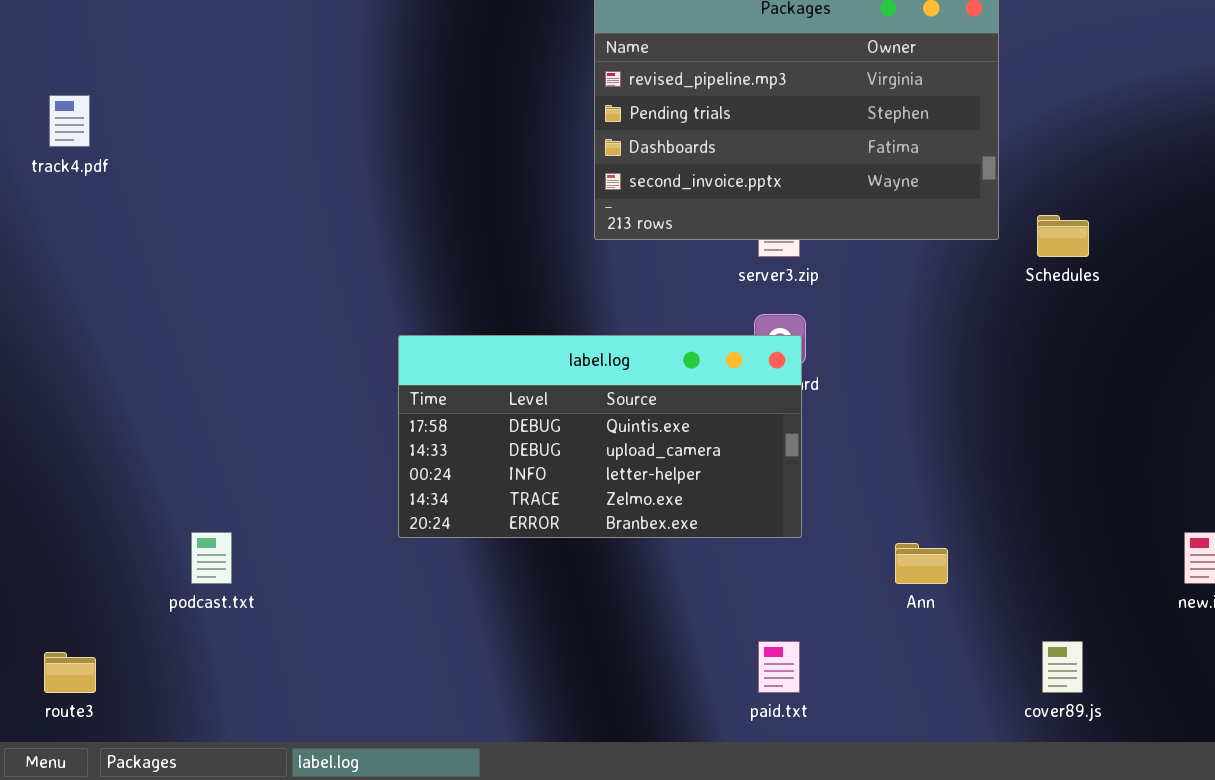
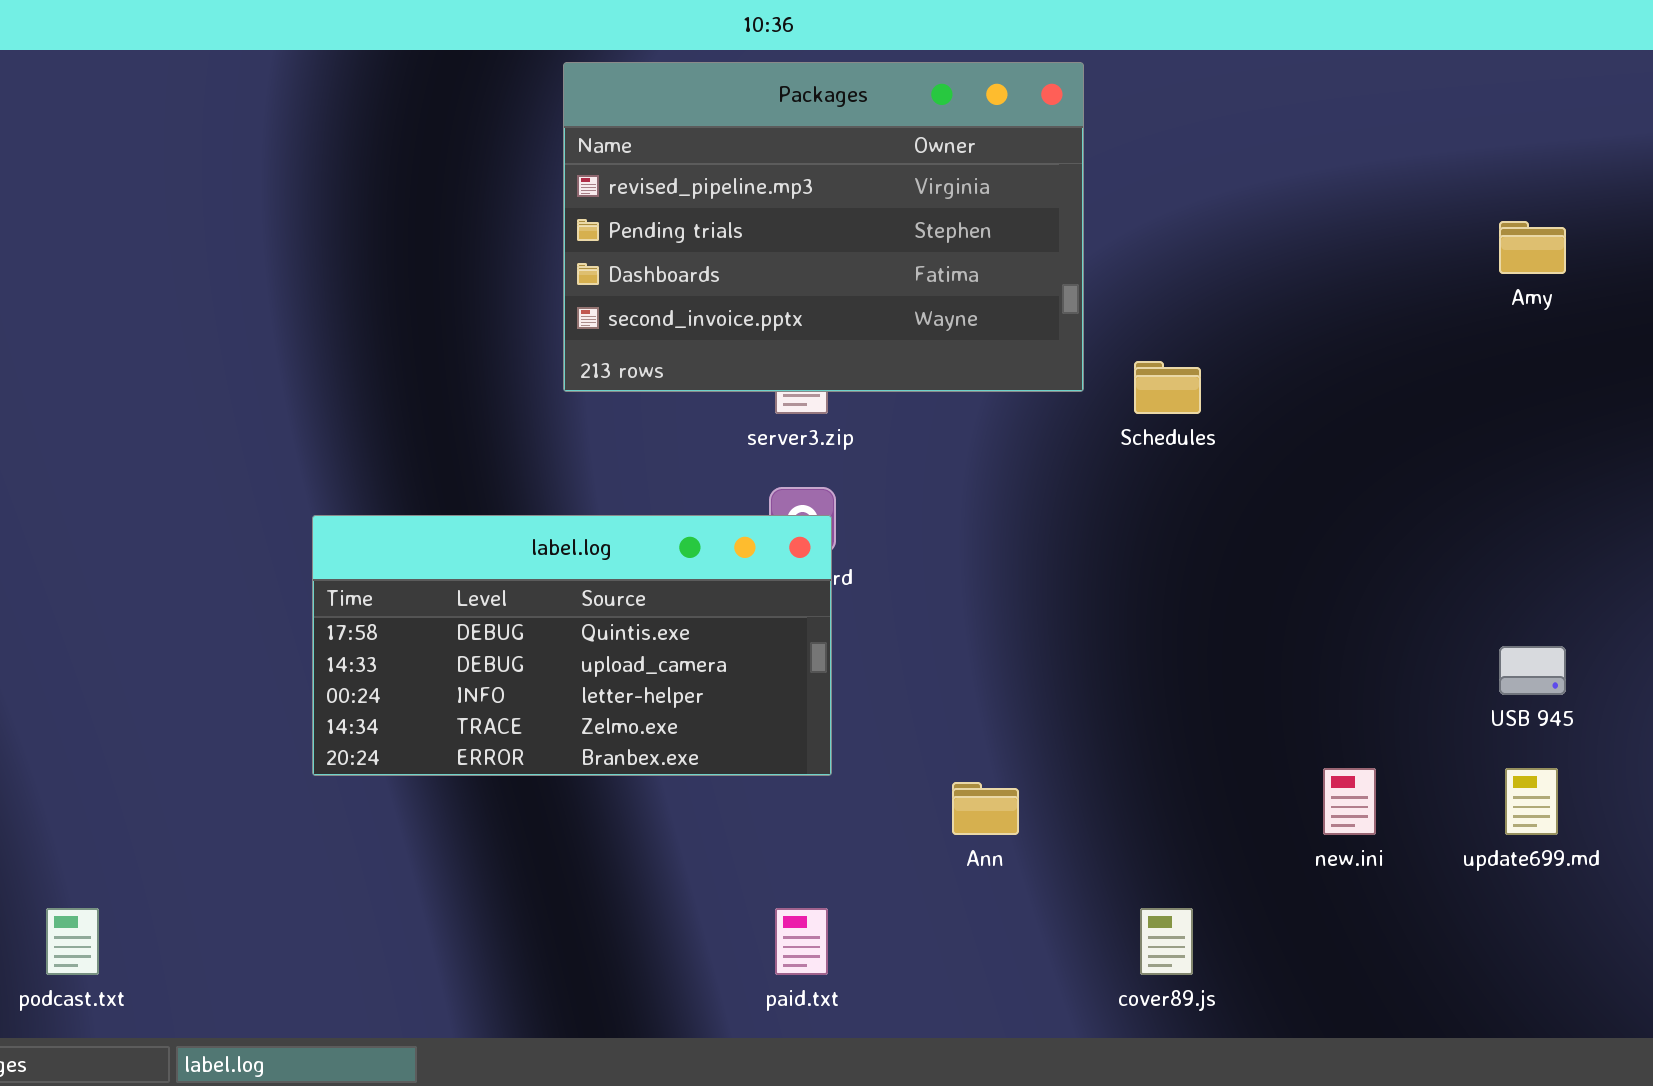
podcast.txt: [191,532,232,584] -> [46,908,99,975], moved

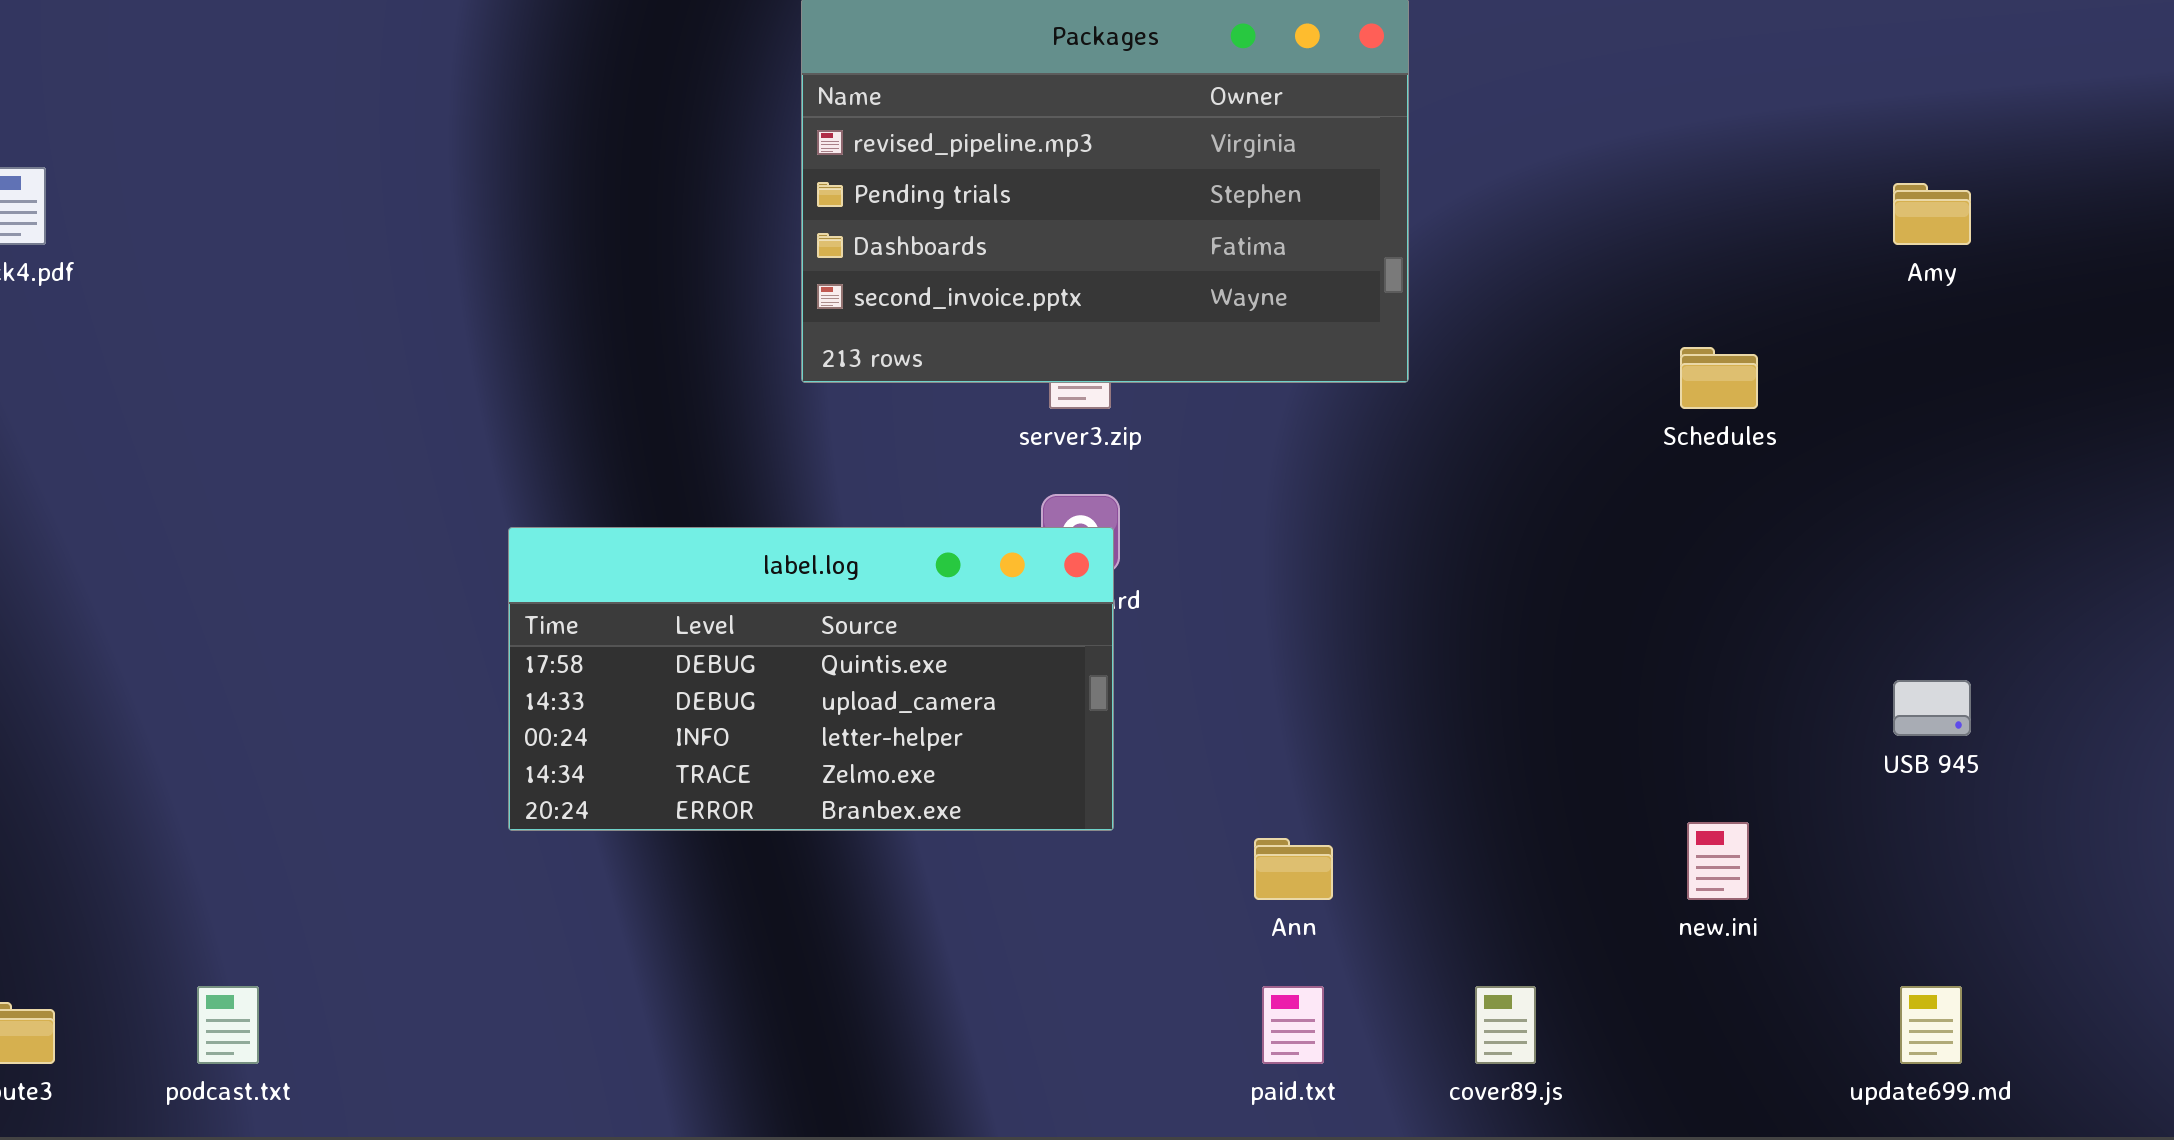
Schedules: [1134,361,1201,414] -> [1680,347,1758,409], moved
update699.md: [1505,768,1558,835] -> [1900,986,1962,1064], moved
paid.txt: [775,908,828,975] -> [1262,986,1324,1064], moved

